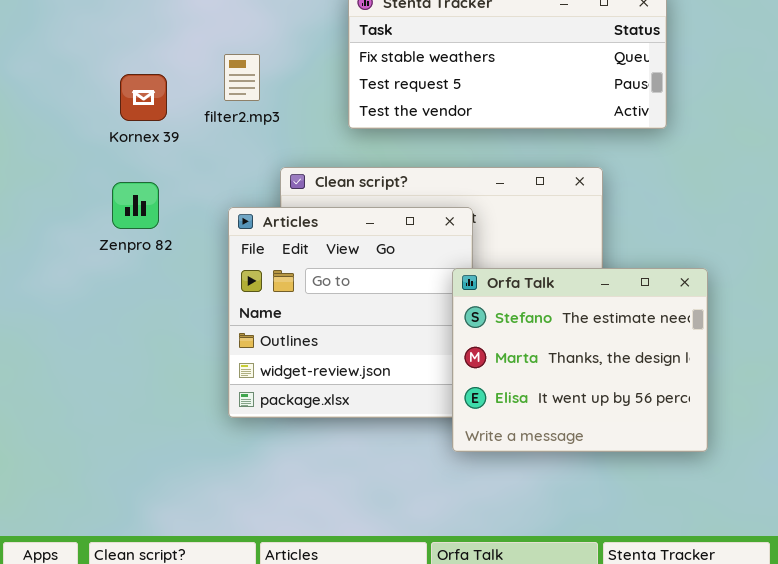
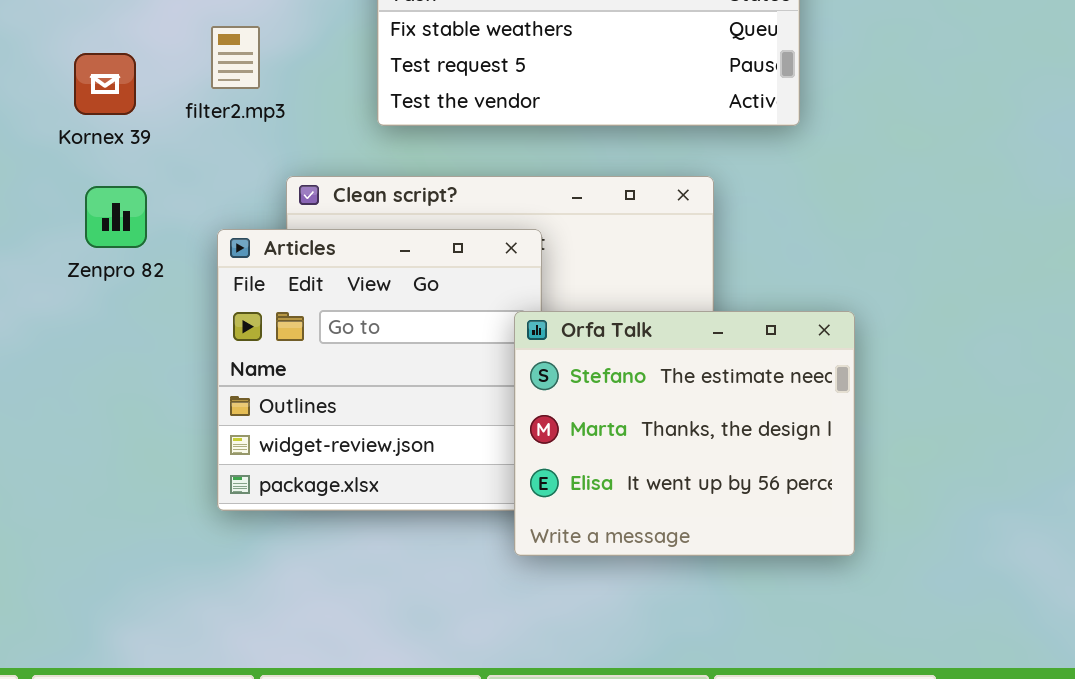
Zenpro 82: [112,182,159,229] -> [85,186,147,248], moved

